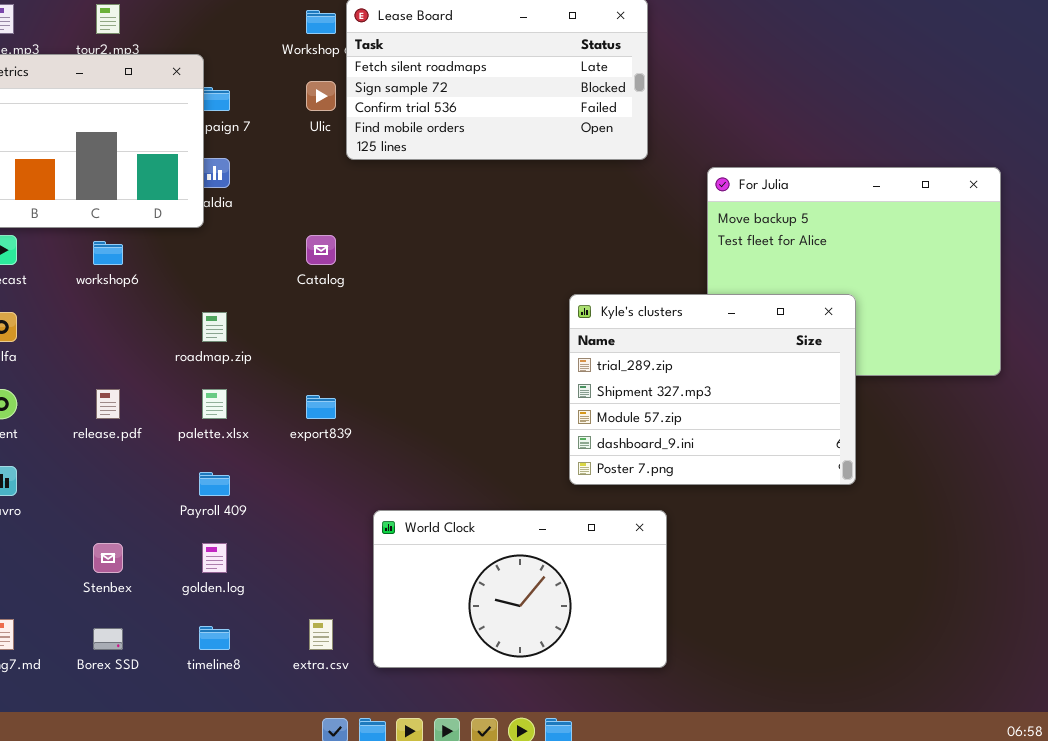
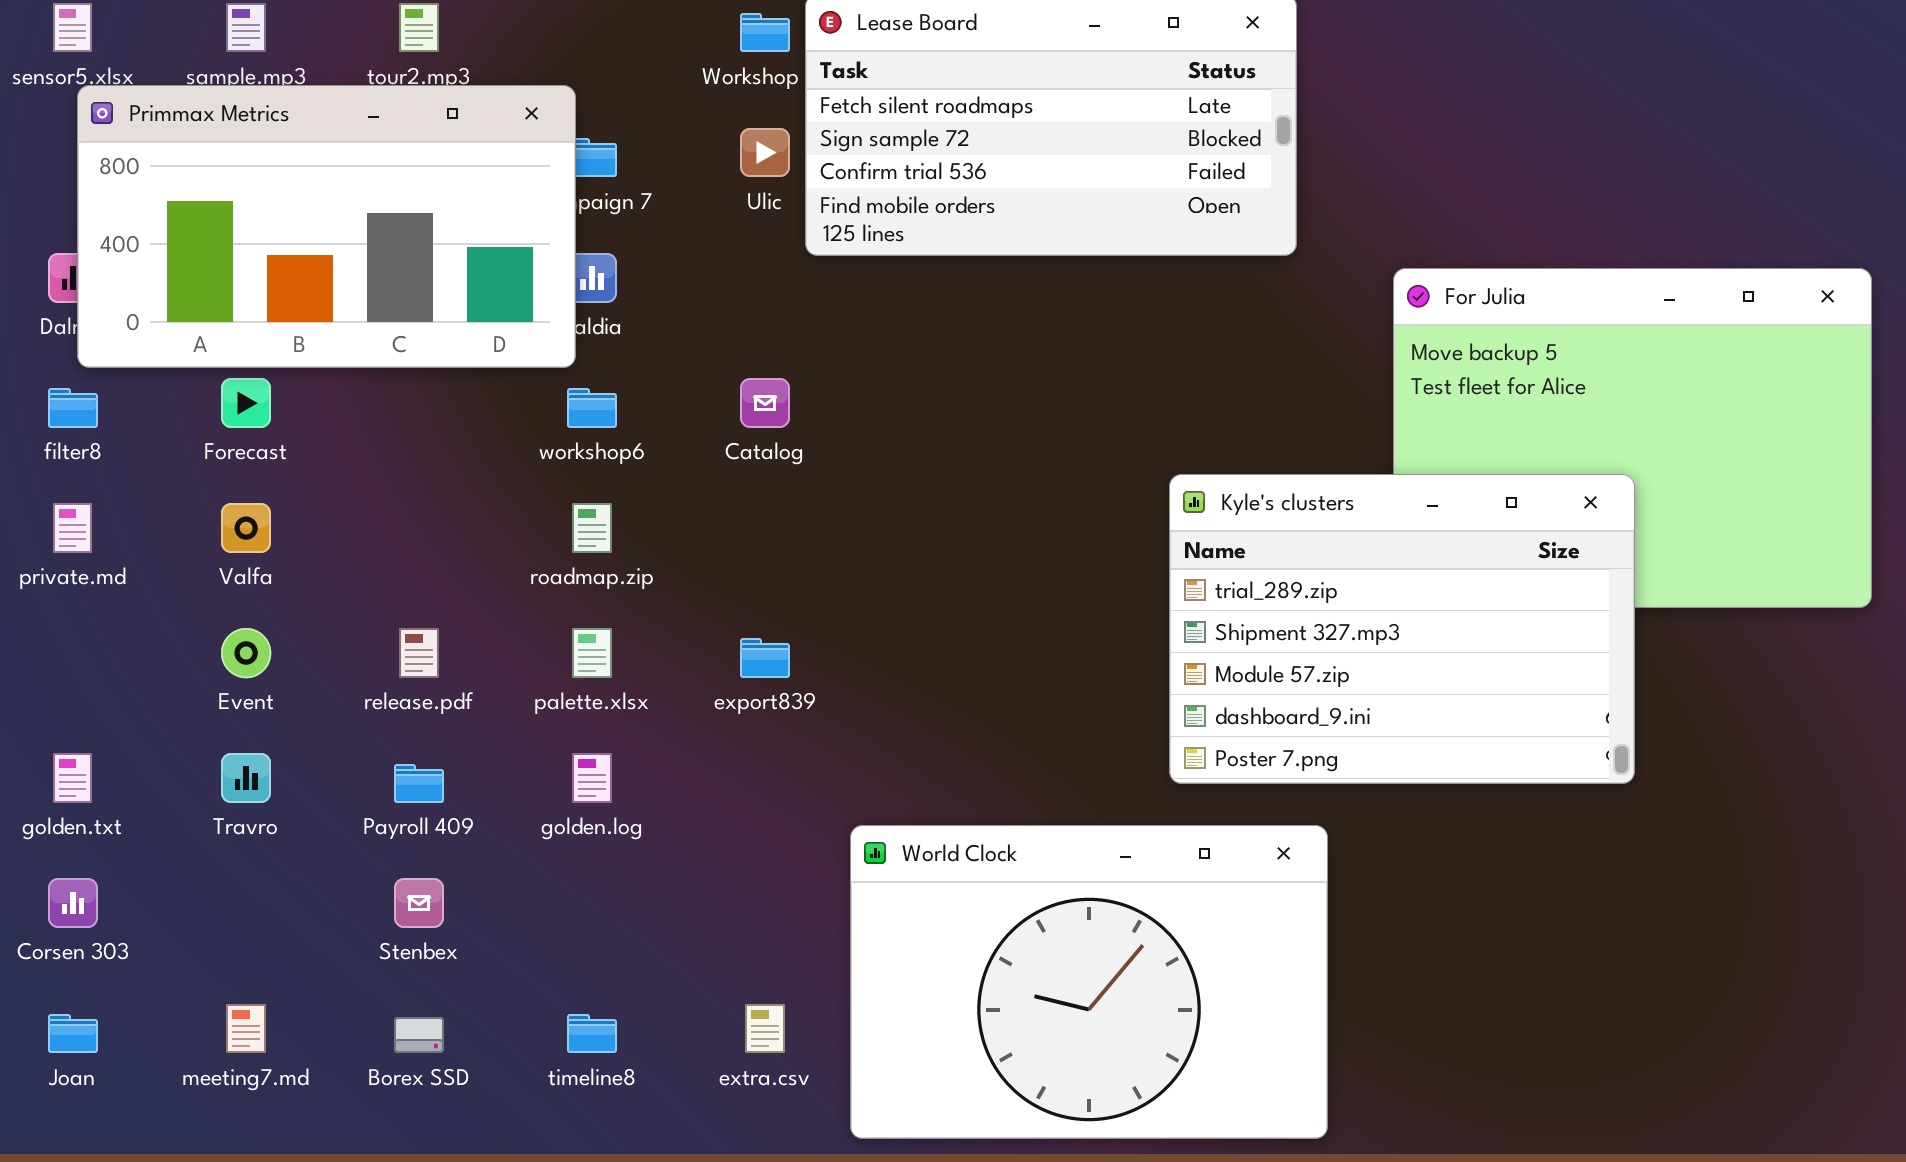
workshop6: [93,241,123,265] -> [567,388,617,428], moved
Payroll 409: [199,472,230,496] -> [394,764,444,803], moved
World Clock: [373,510,667,668] -> [850,825,1328,1139], resized
golden.log: [202,543,227,573] -> [572,753,612,803], moved

